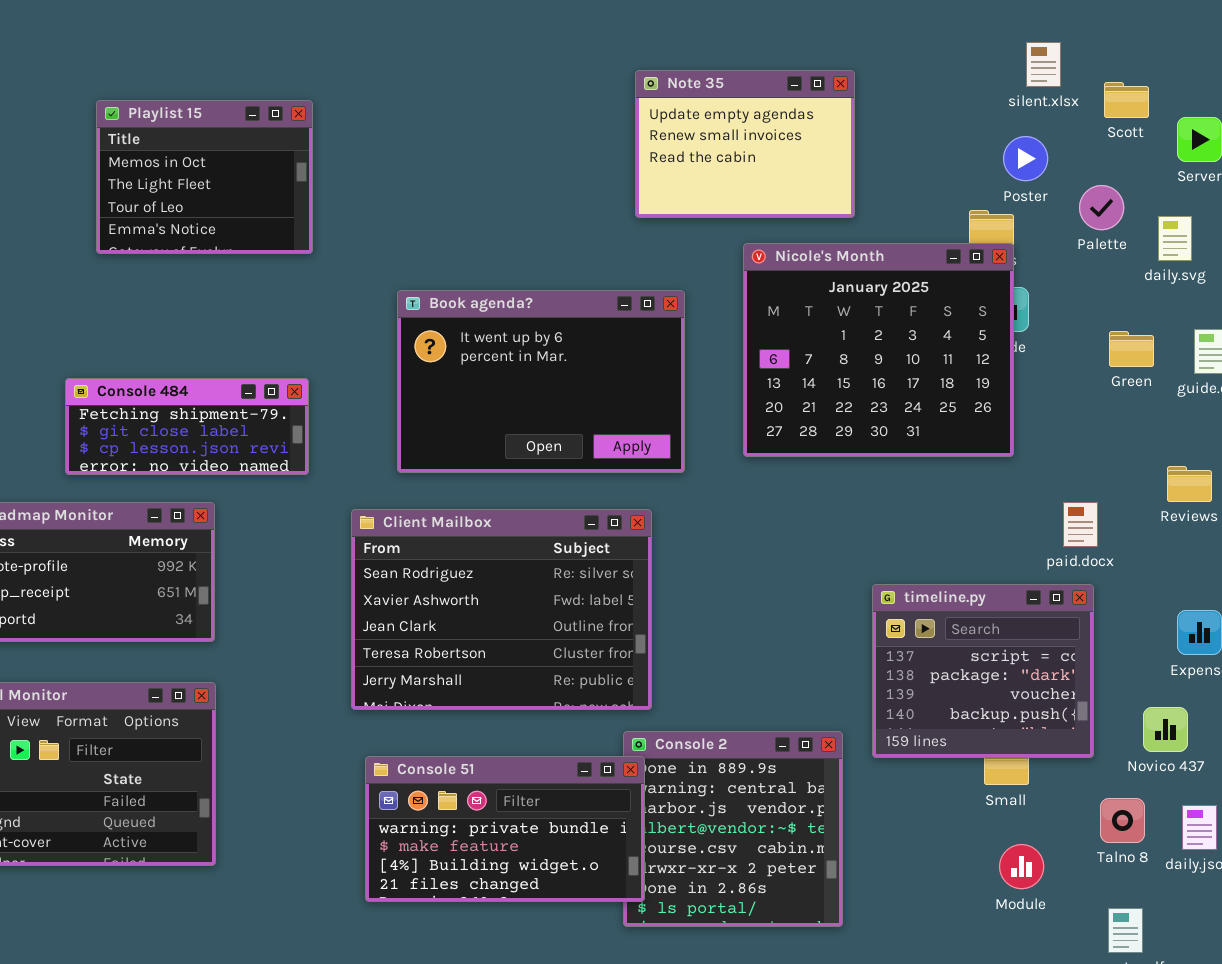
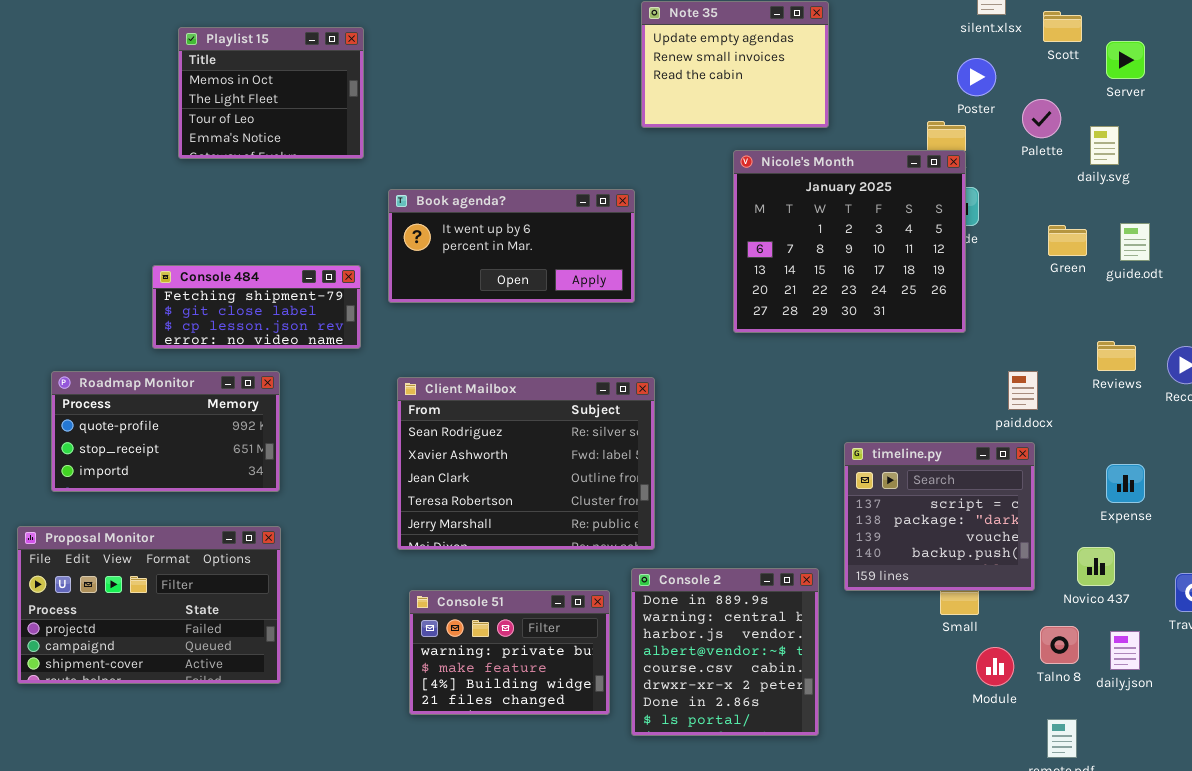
Book agenda?: [397,290,685,473] -> [388,189,635,303], moved, resized
Console 51: [365,756,645,902] -> [409,590,610,715], resized
Module: [999,844,1044,889] -> [976,647,1014,686], moved

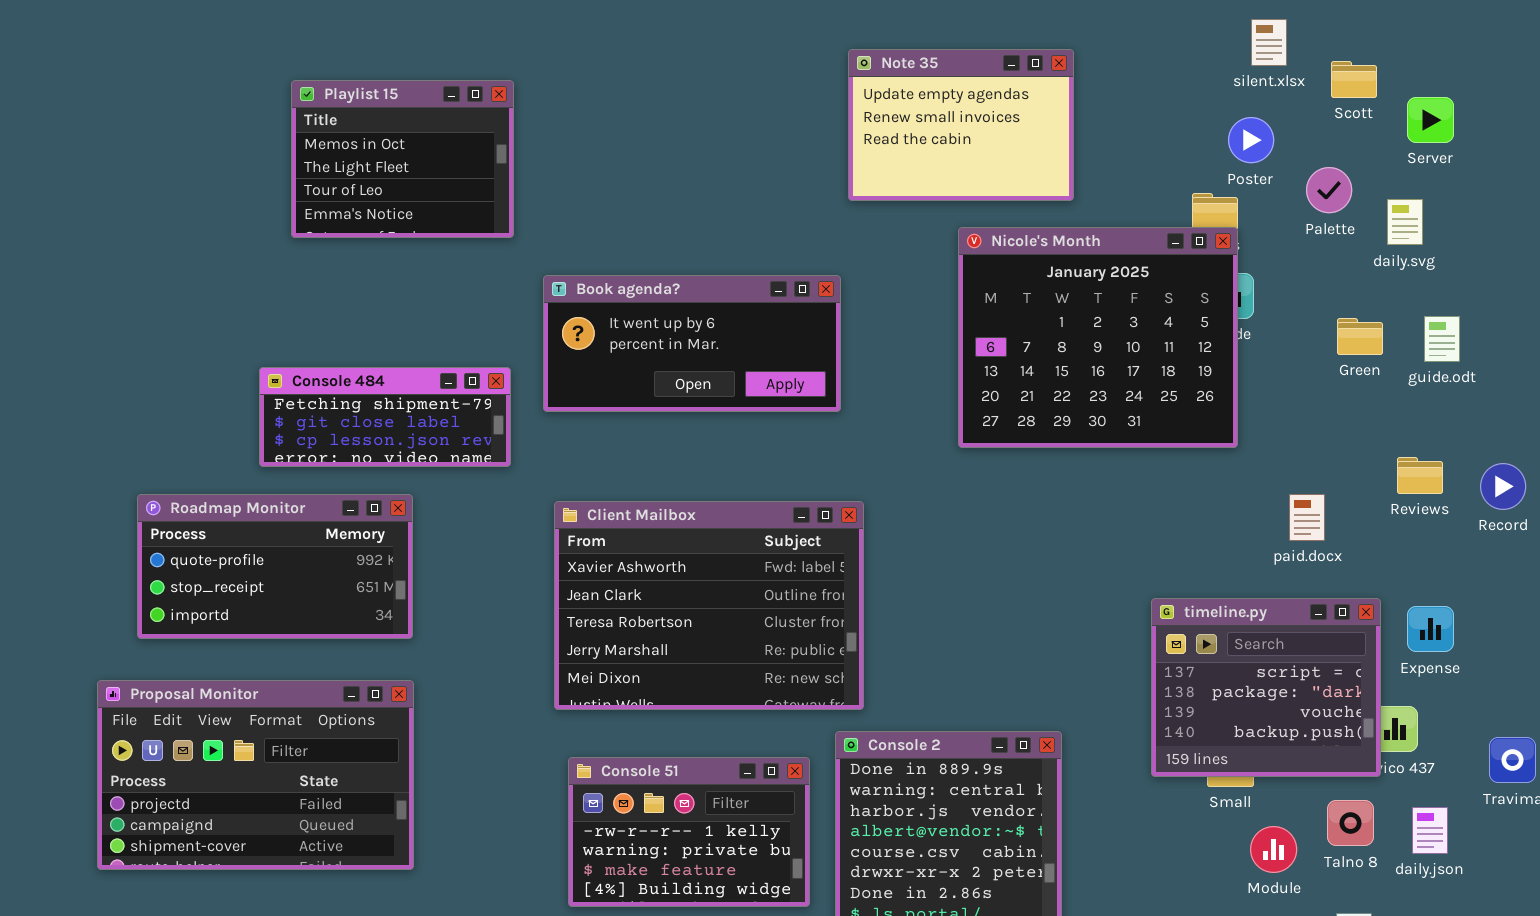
Client Mailbox: [397,377,655,550] -> [554,501,864,710], scrolled down 1 row
timeline.py: [844,442,1035,591] -> [1151,598,1381,777], moved
Console 51: [409,590,610,715] -> [568,757,810,907], scrolled up 1 row

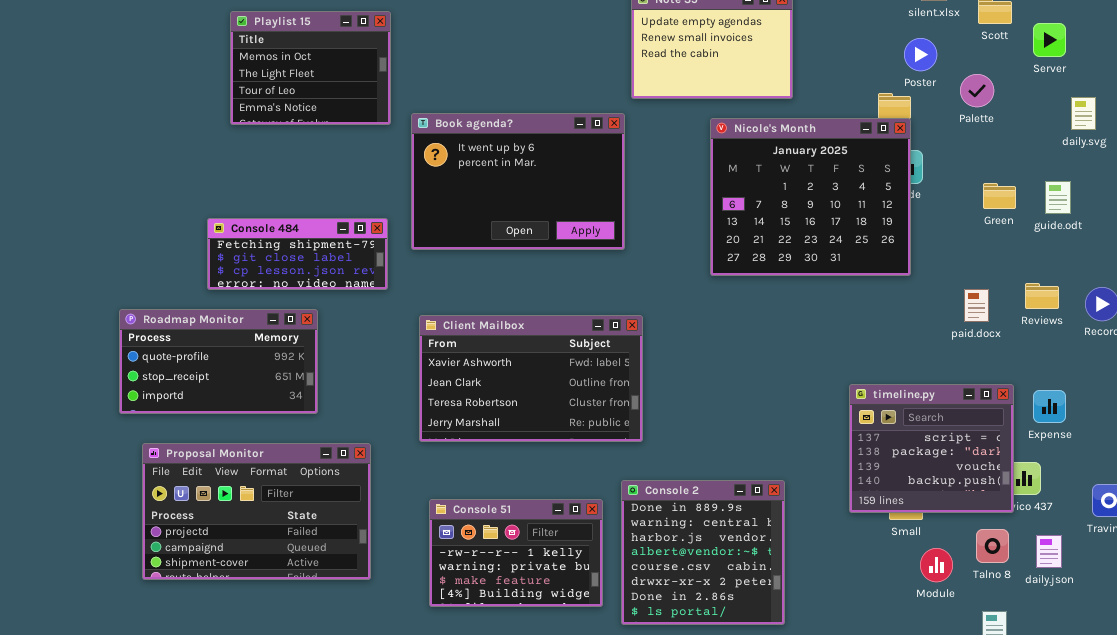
daily.svg: [1387,199,1423,245] -> [1071,97,1096,130], moved
Book agenda?: [543,275,841,412] -> [411,113,625,250], resized
paid.docx: [1289,494,1325,541] -> [964,289,989,322], moved
Client Mailbox: [554,501,864,710] -> [419,315,643,442], resized
Proposal Monitor: [97,680,414,870] -> [142,443,371,580], moved

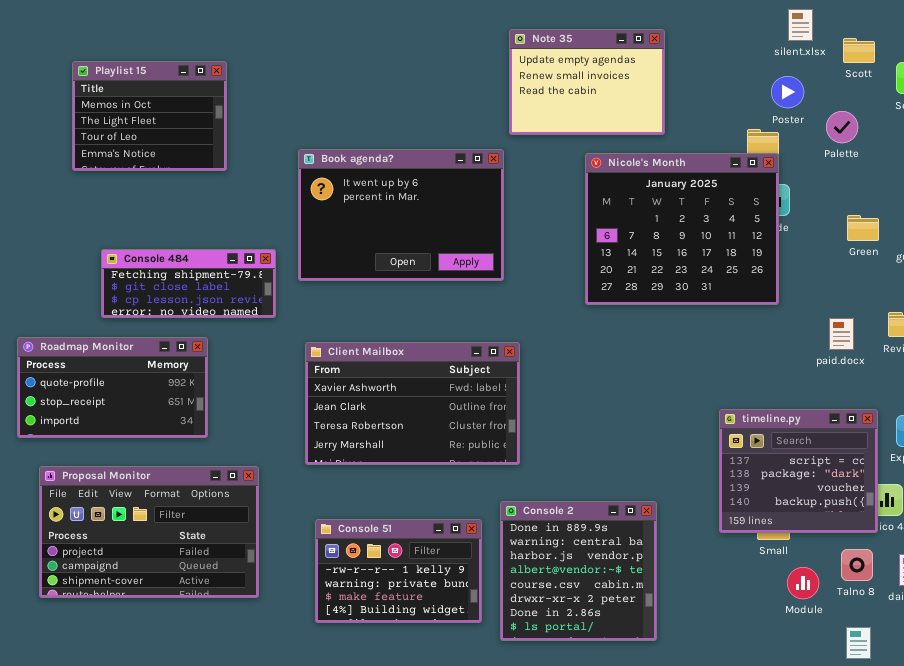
Playlist 15: [230,11,391,125] -> [72,61,227,171], moved

